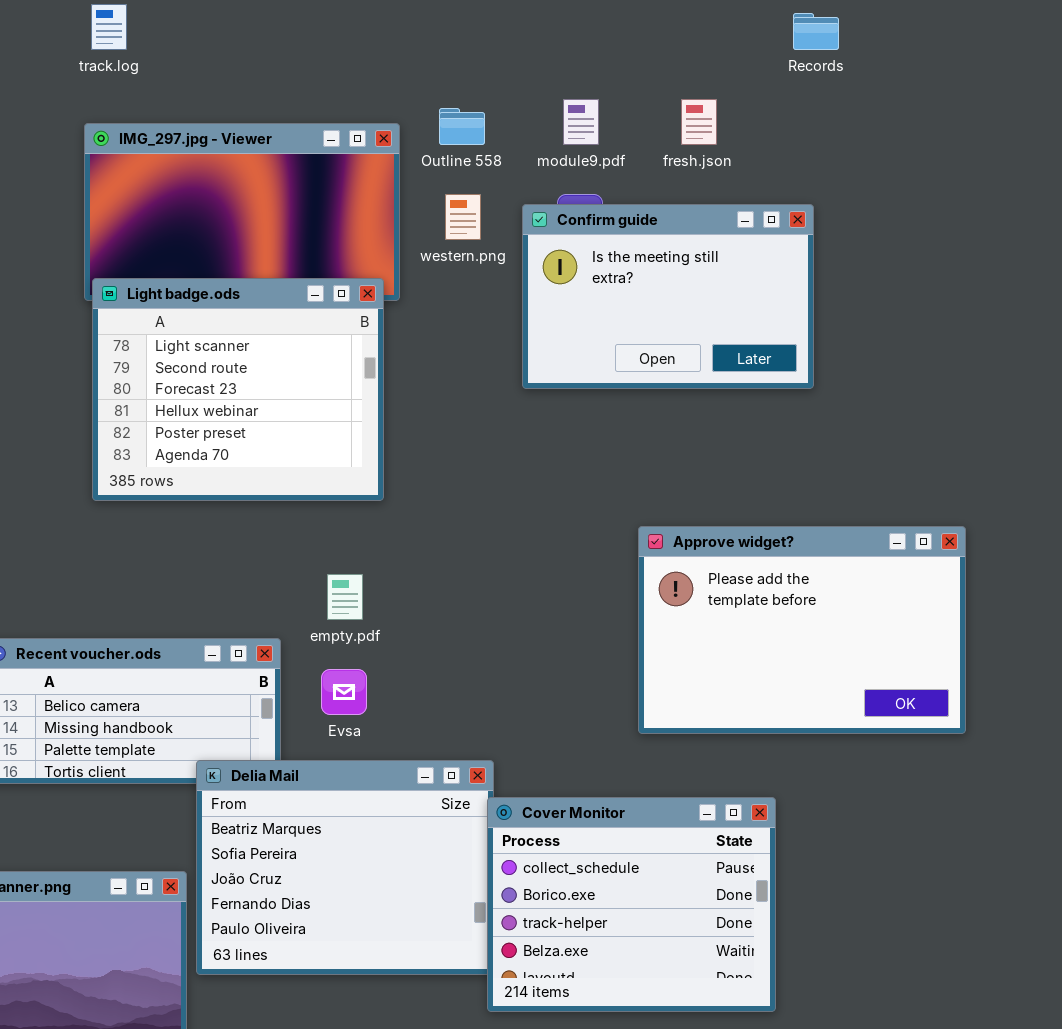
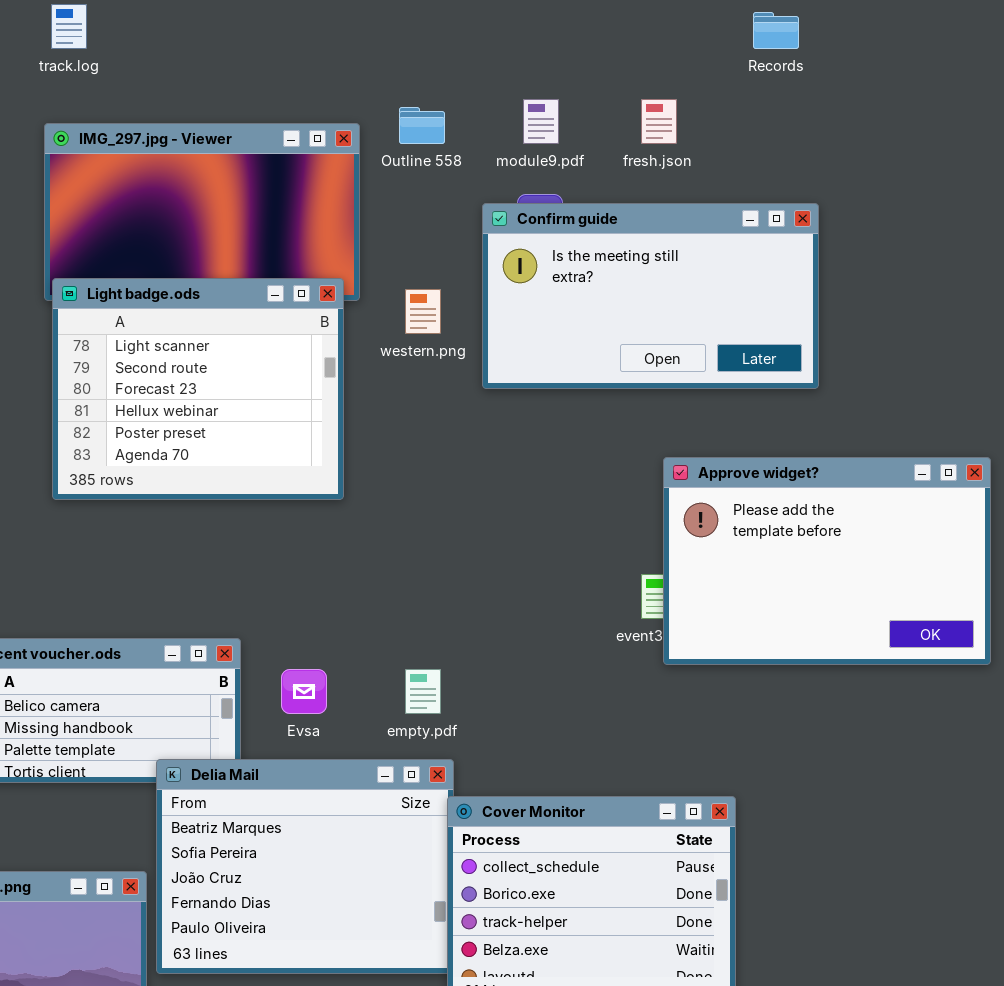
western.png: [445,194,481,240] -> [405,289,441,334], moved
Confirm guide: [522,204,814,389] -> [482,203,819,389], resized
Approve widget?: [638,526,966,734] -> [663,457,991,665], moved
empty.pdf: [327,574,363,620] -> [405,669,441,714], moved

